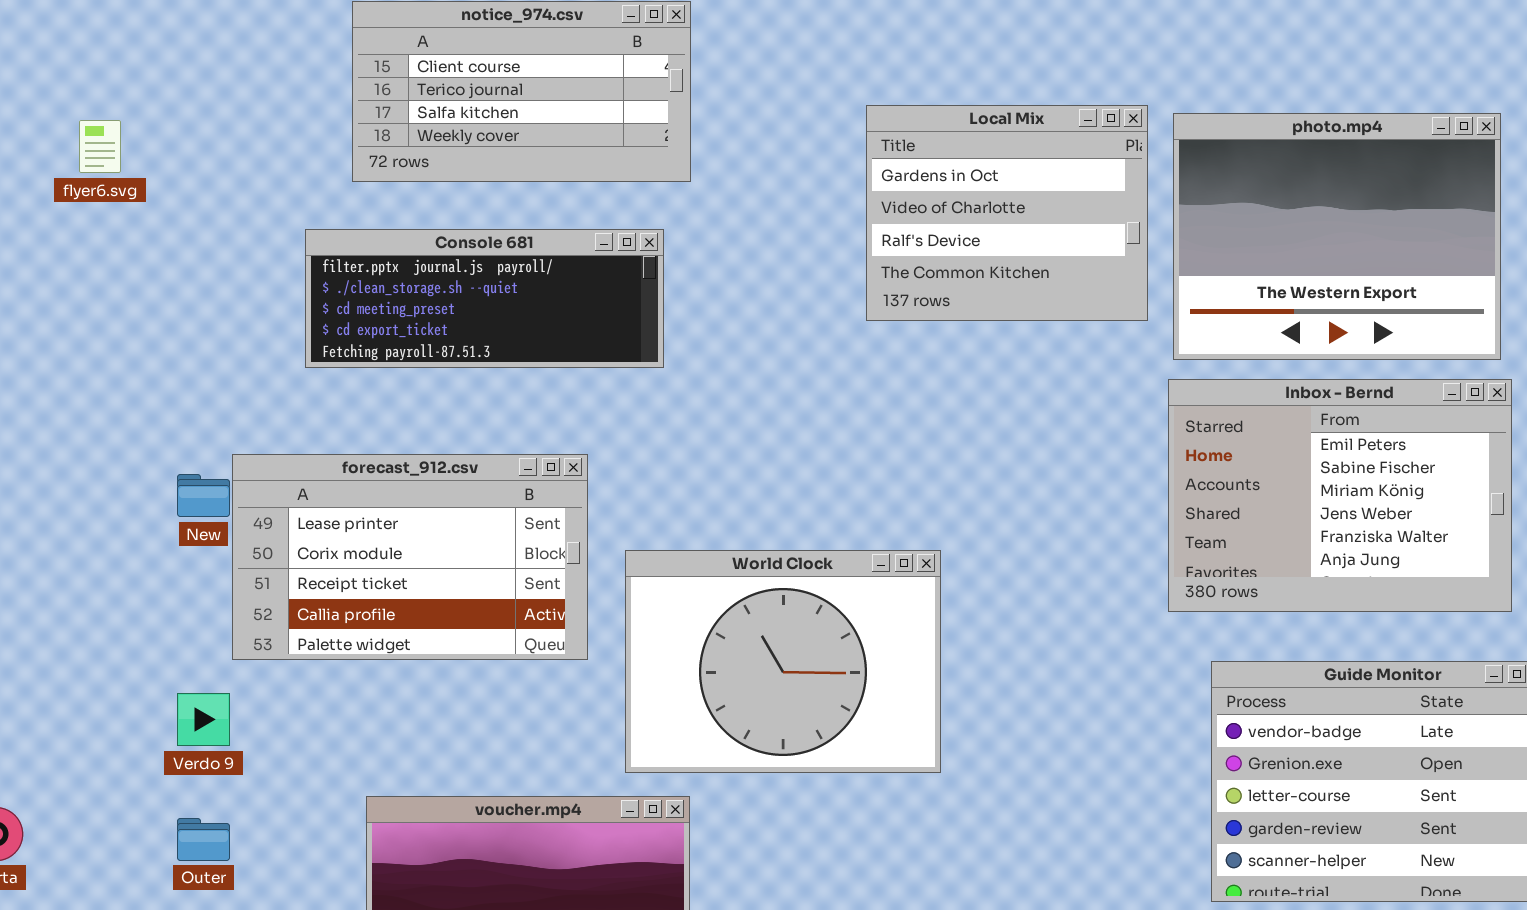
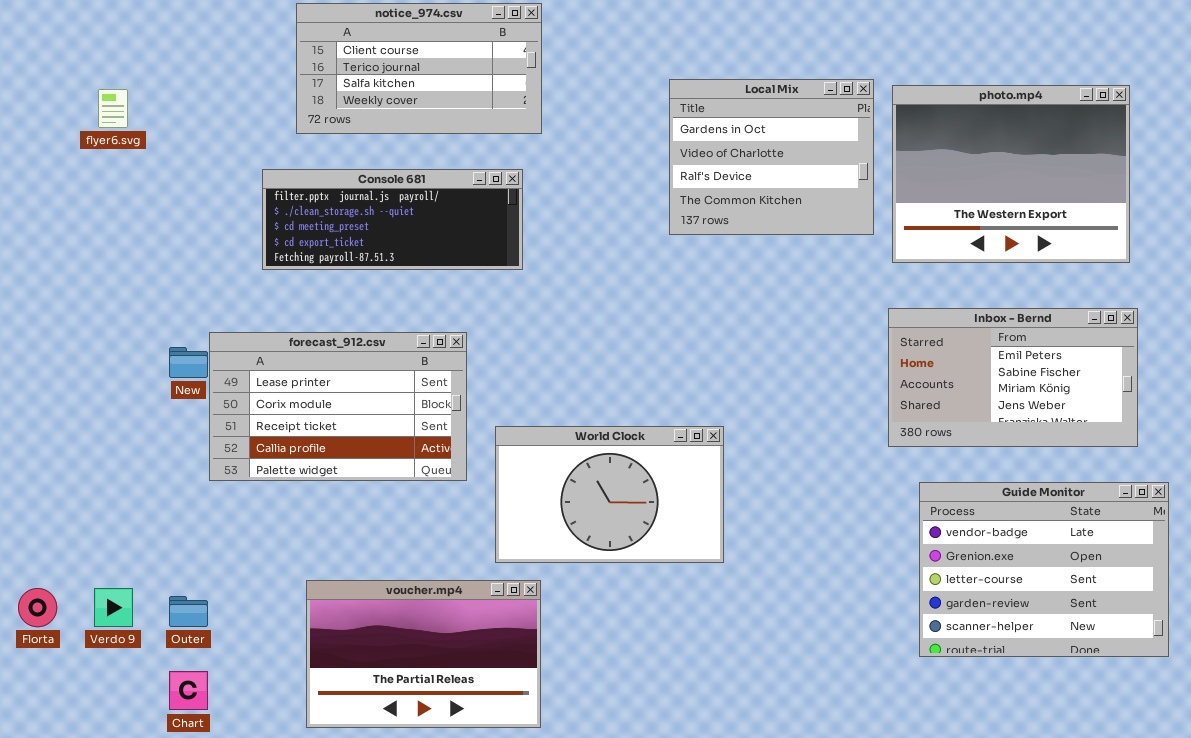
Inbox - Bernd: [1168,379,1512,612] -> [888,308,1138,447], resized
World Clock: [625,550,941,773] -> [495,426,724,563], resized
Verdo 9: [177,693,230,746] -> [94,588,133,627], moved

